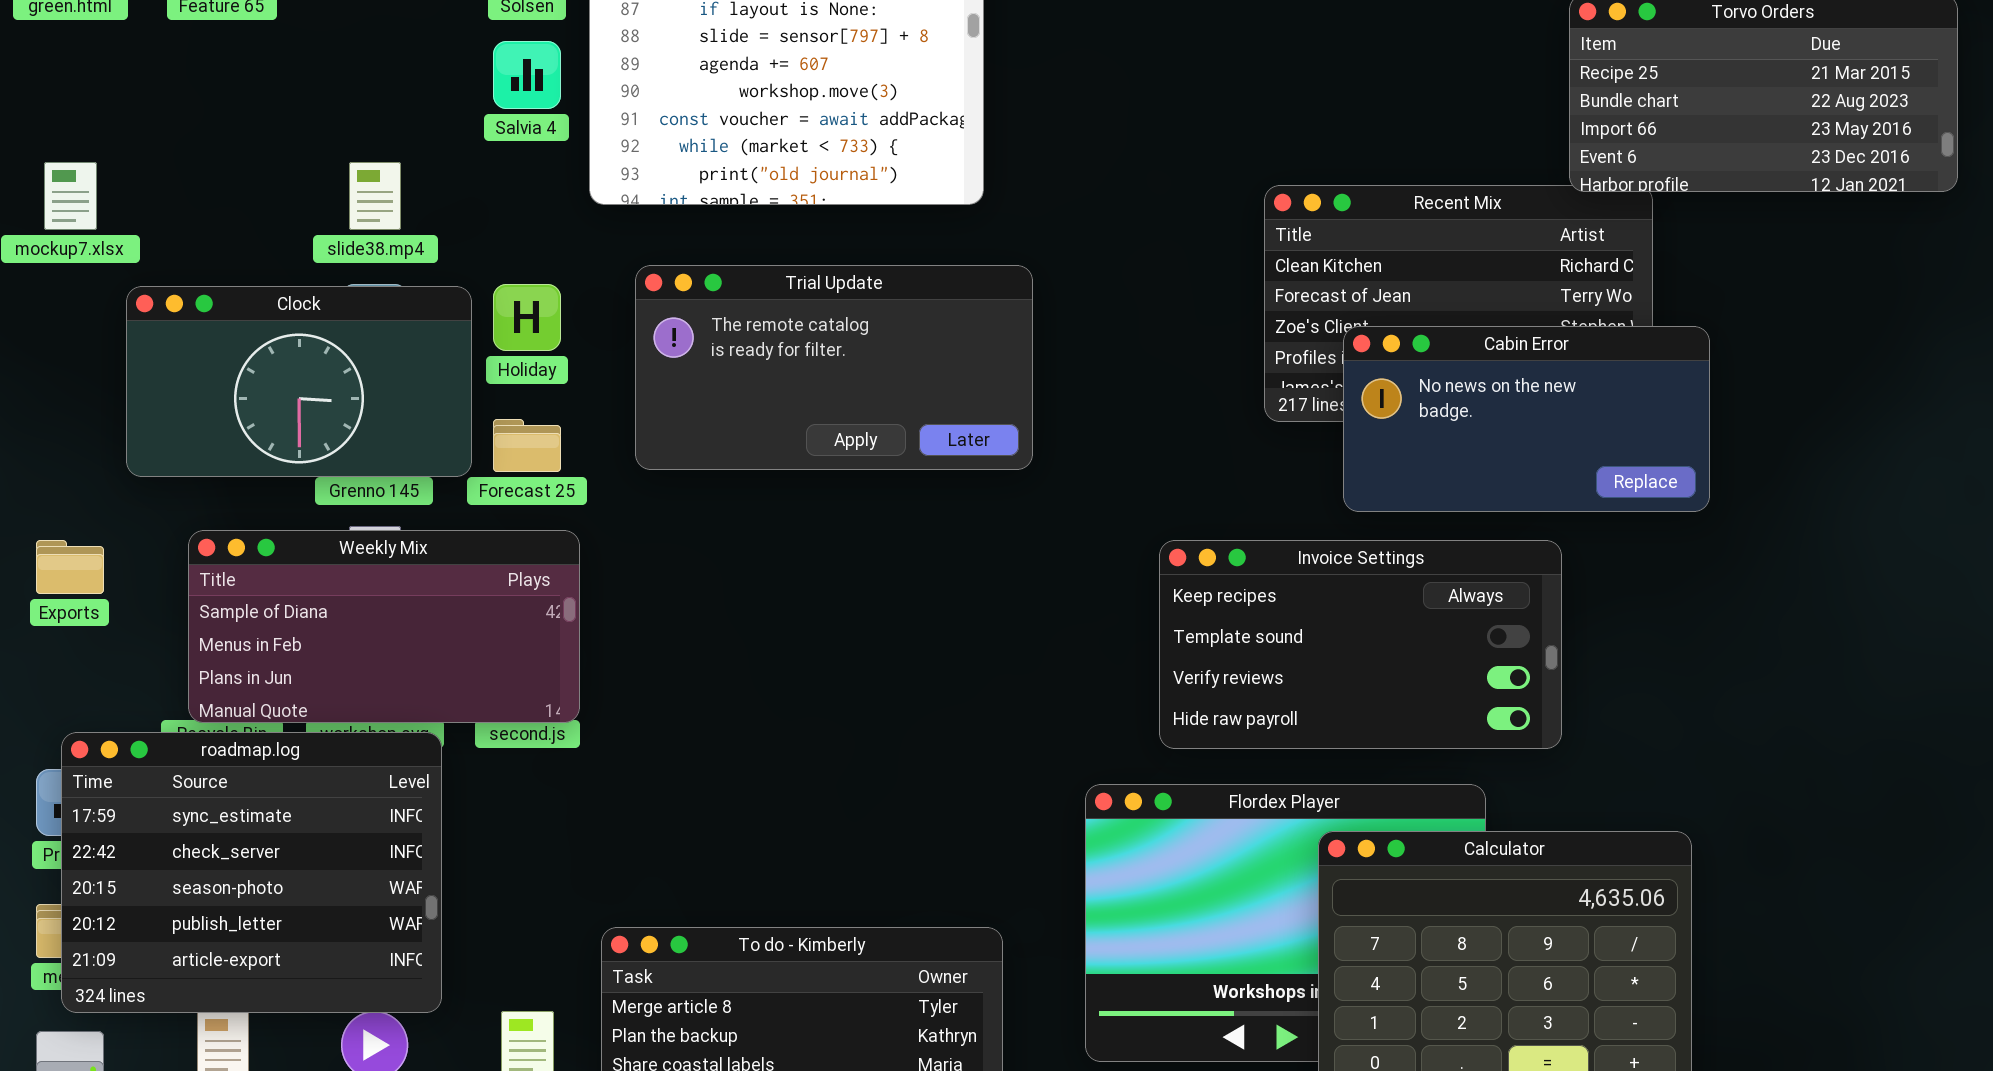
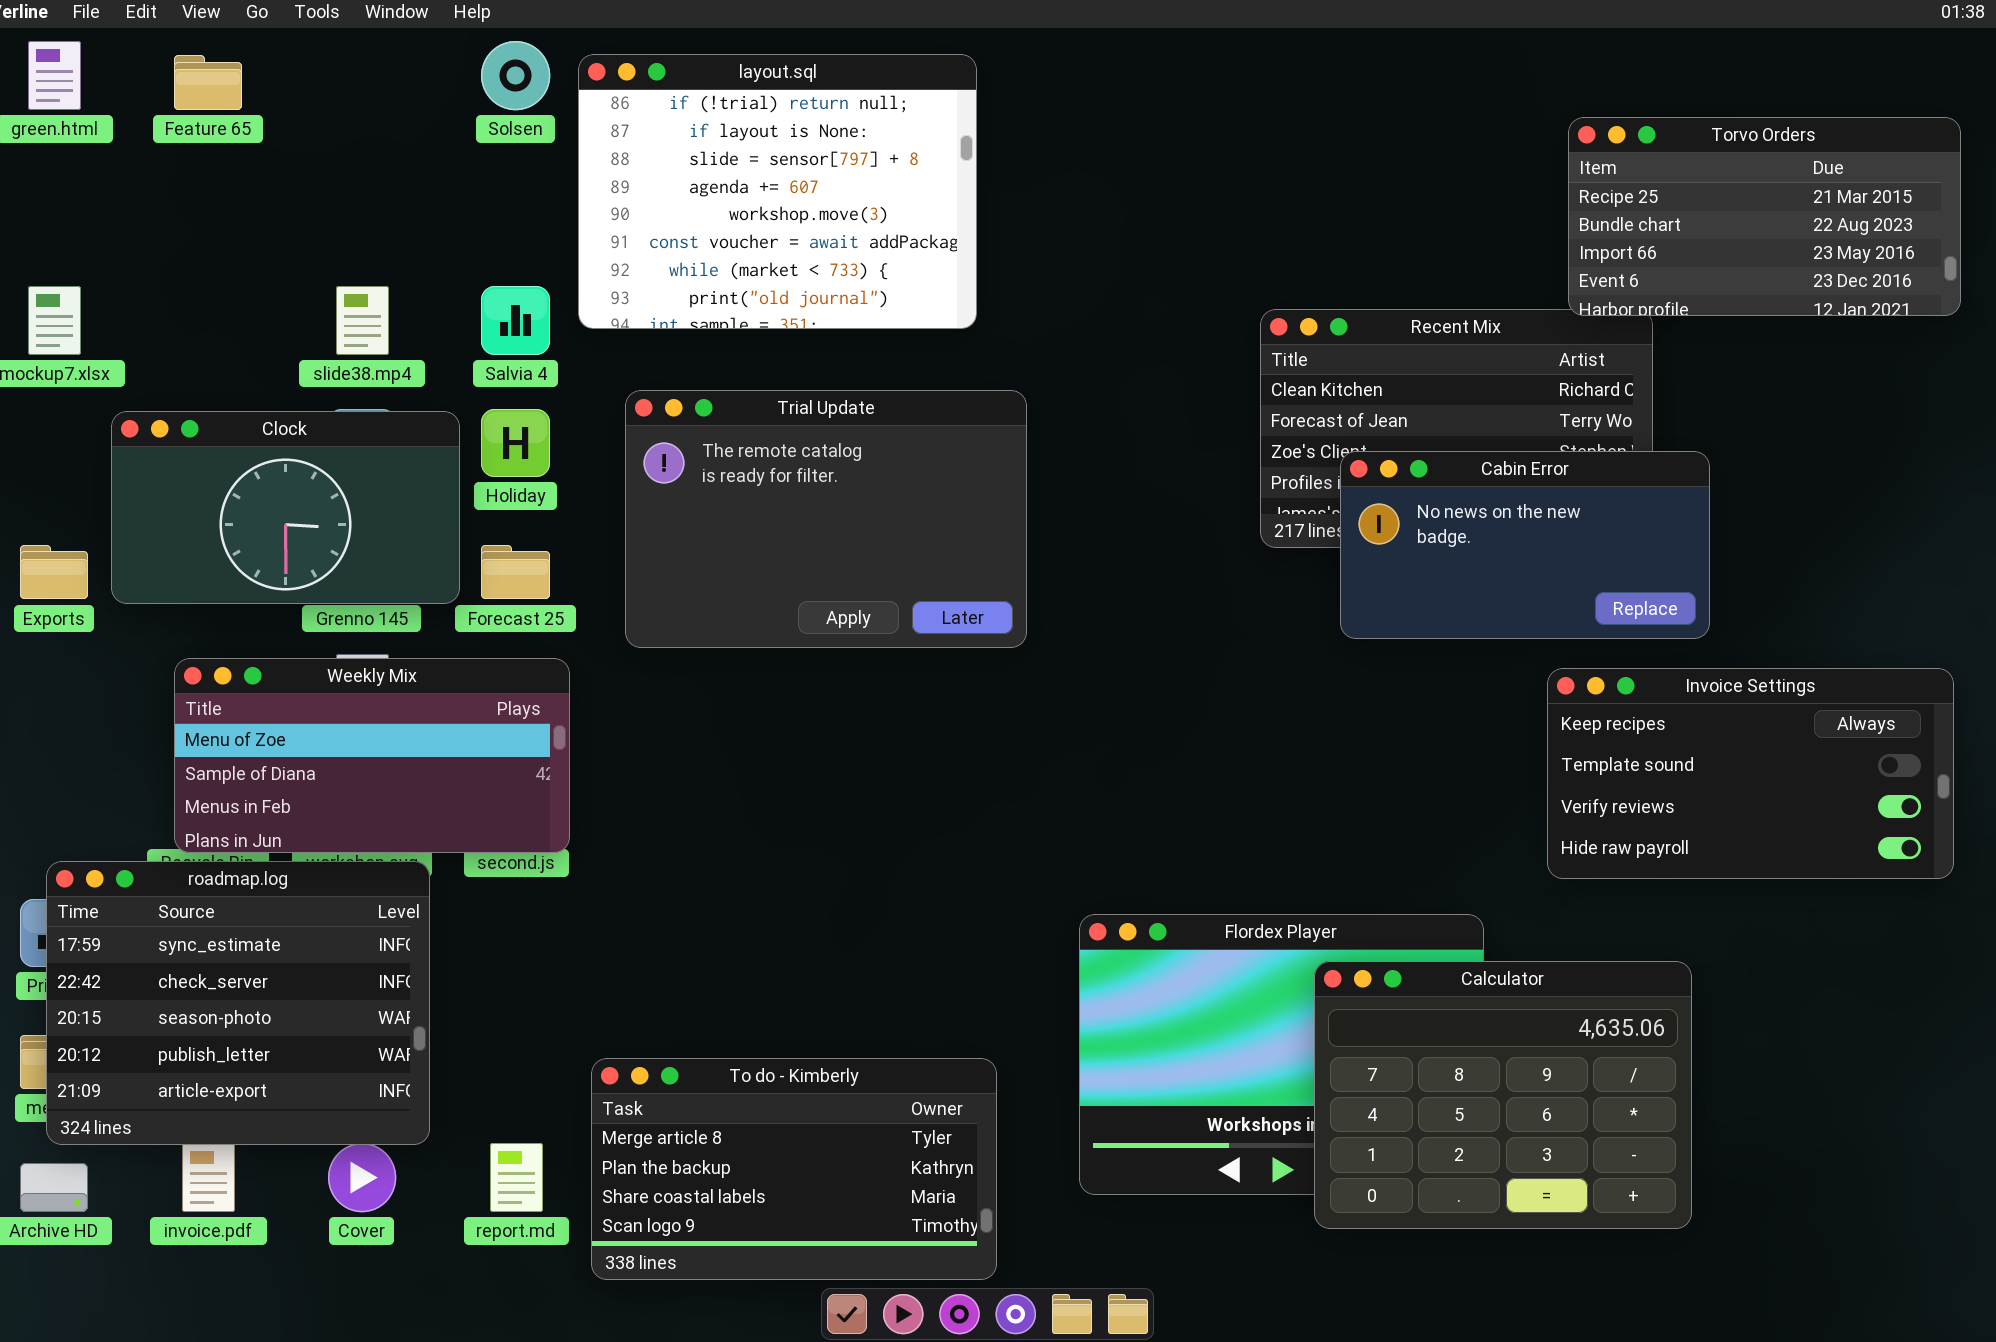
Salvia 4: [493,41,561,109] -> [481,286,550,355], moved
Trial Update: [635,265,1033,470] -> [625,390,1027,648], resized
Weekly Mix: [188,530,580,723] -> [174,658,570,853], scrolled up 1 row
Exports: [36,540,104,594] -> [20,545,88,599], moved
Invoice Settings: [1159,540,1562,749] -> [1547,668,1954,879], moved

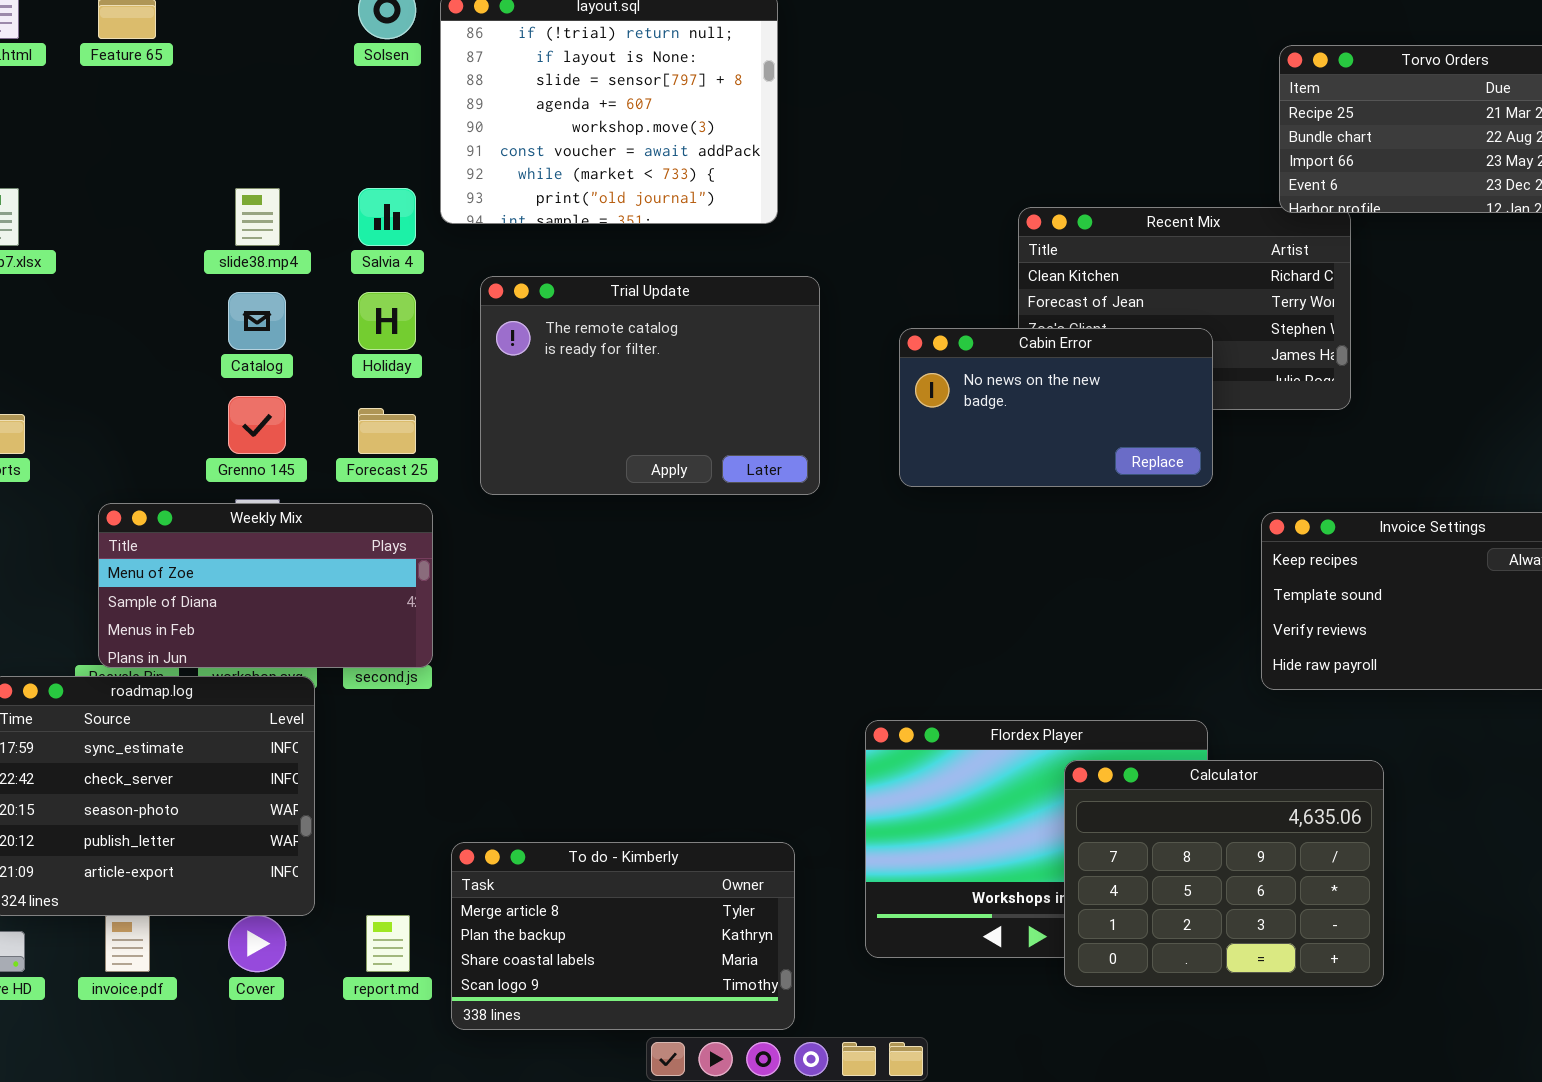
Clock: [111,411,460,604] -> none, closed
Cabin Error: [1340,451,1710,639] -> [899,328,1213,487], moved

